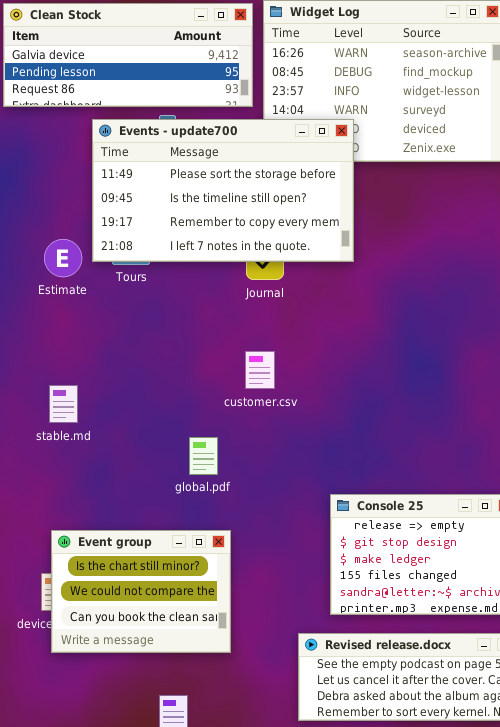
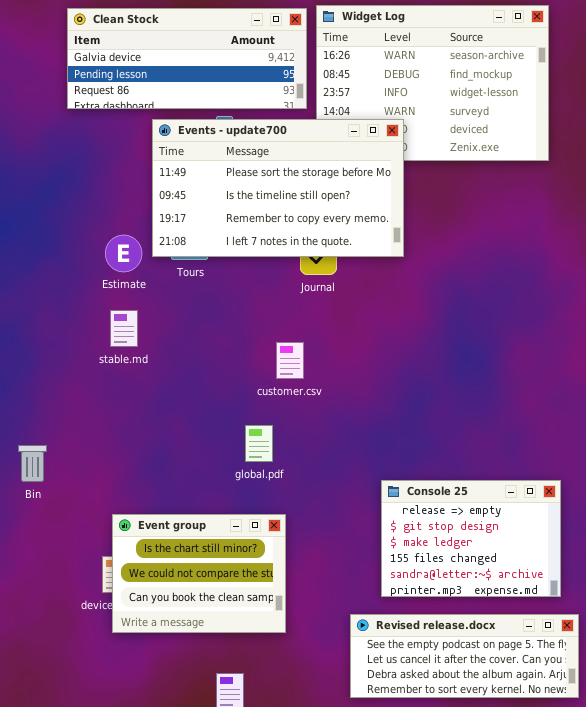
customer.csv: [245,351,275,389] -> [276,342,304,379], moved
stable.md: [49,385,78,423] -> [110,310,138,347], moved

